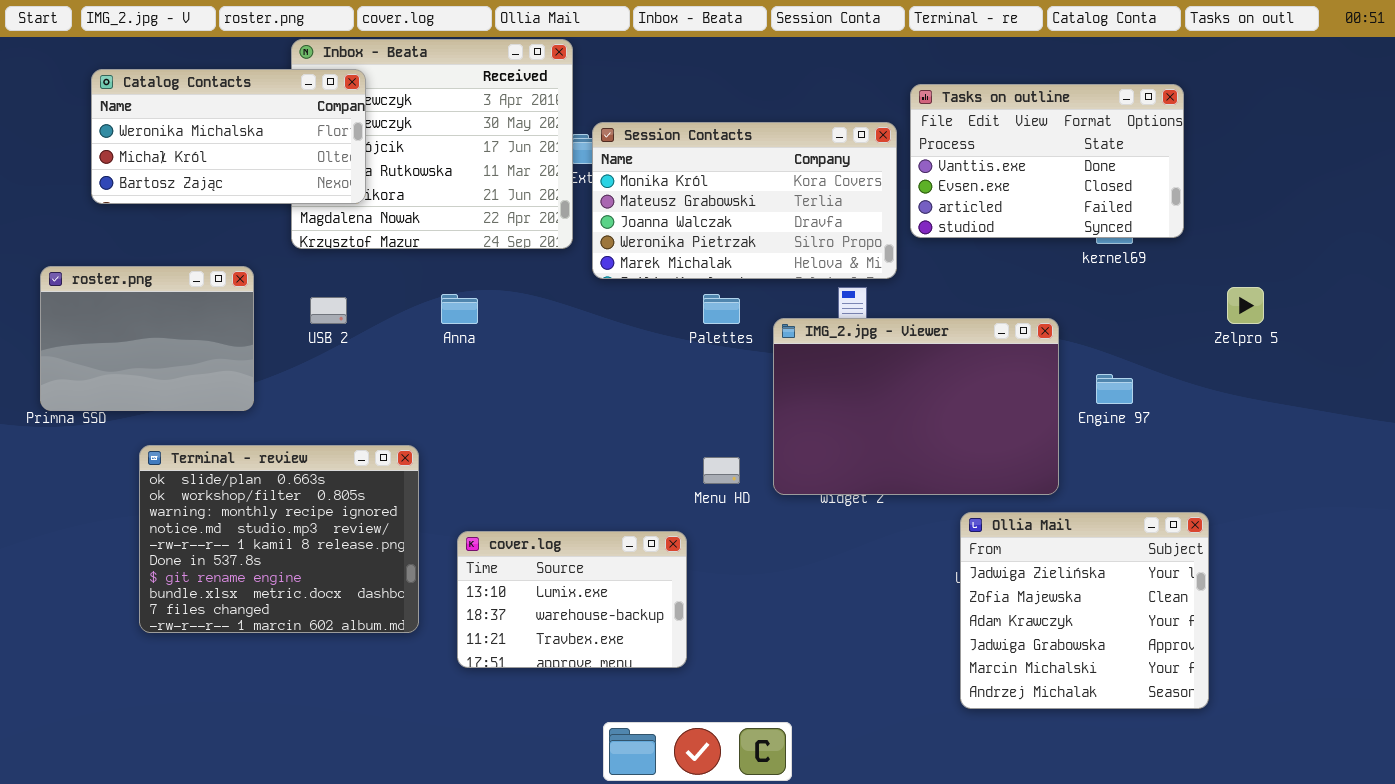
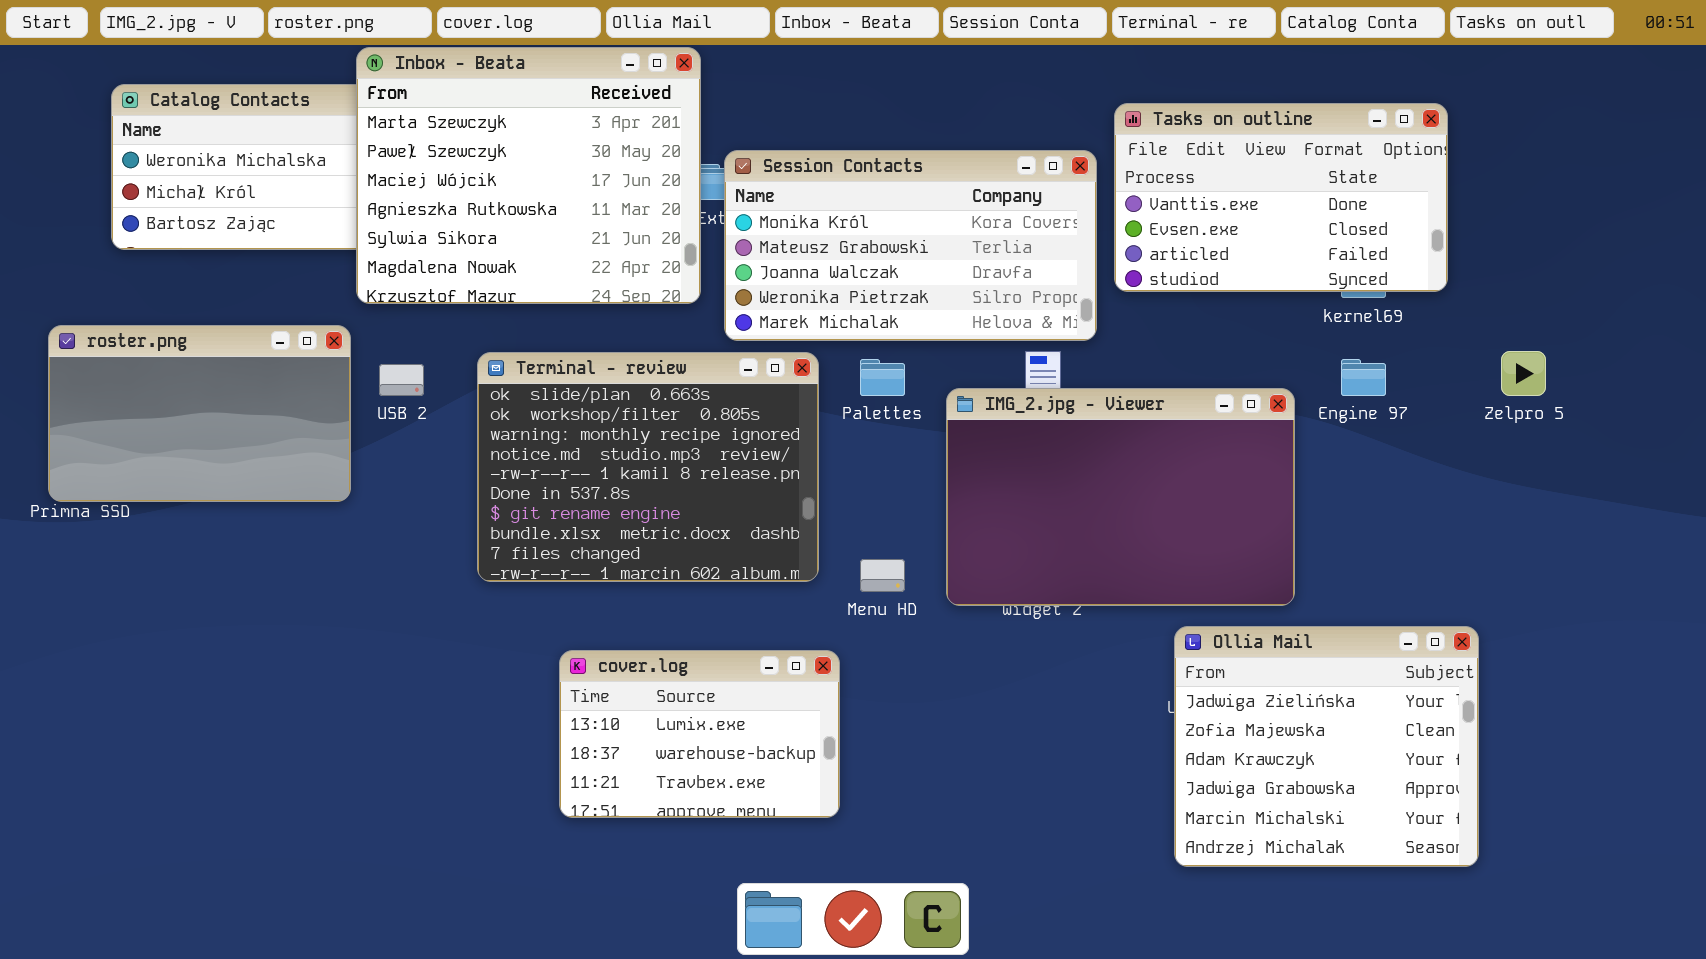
Inbox - Beata: [291,39,573,249] -> [356,47,701,304], raised
roster.png: [40,266,254,411] -> [48,325,351,502], resized
Engine 97: [1096,374,1133,404] -> [1341,359,1386,396], moved
Terminal - review: [139,445,419,633] -> [477,352,819,582], moved

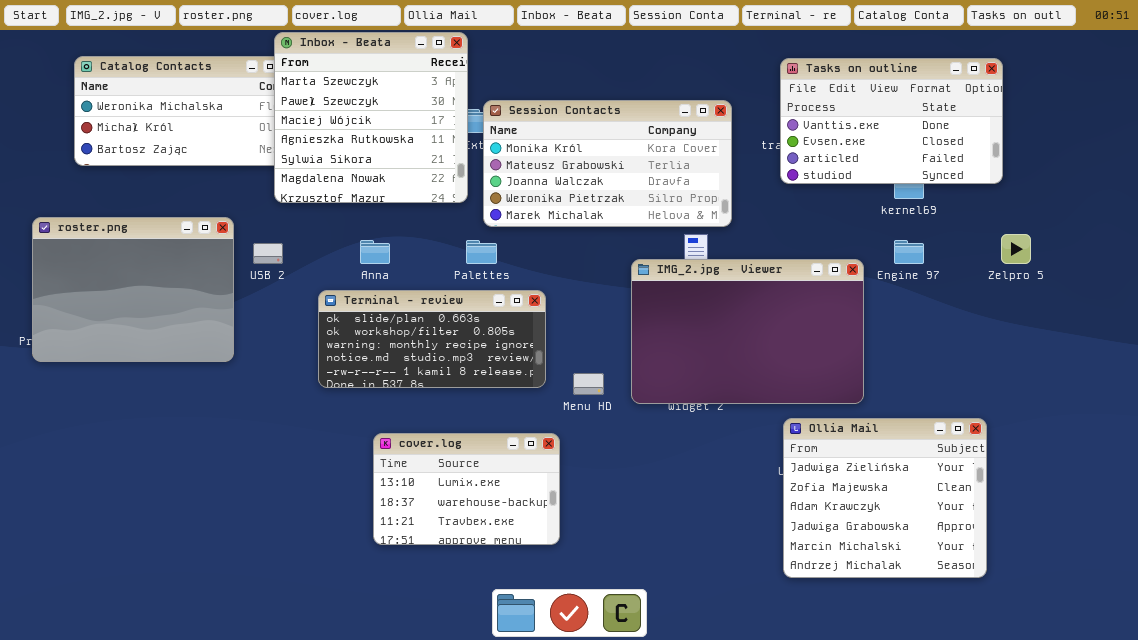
Inbox - Beata: [356,47,701,304] -> [274,32,468,203], resized
Tasks on outline: [1114,103,1448,292] -> [780,58,1003,184], moved
roster.png: [48,325,351,502] -> [32,217,234,362], resized
Terminal - review: [477,352,819,582] -> [318,290,546,388], resized
Palettes: [860,359,905,396] -> [466,240,497,264], moved

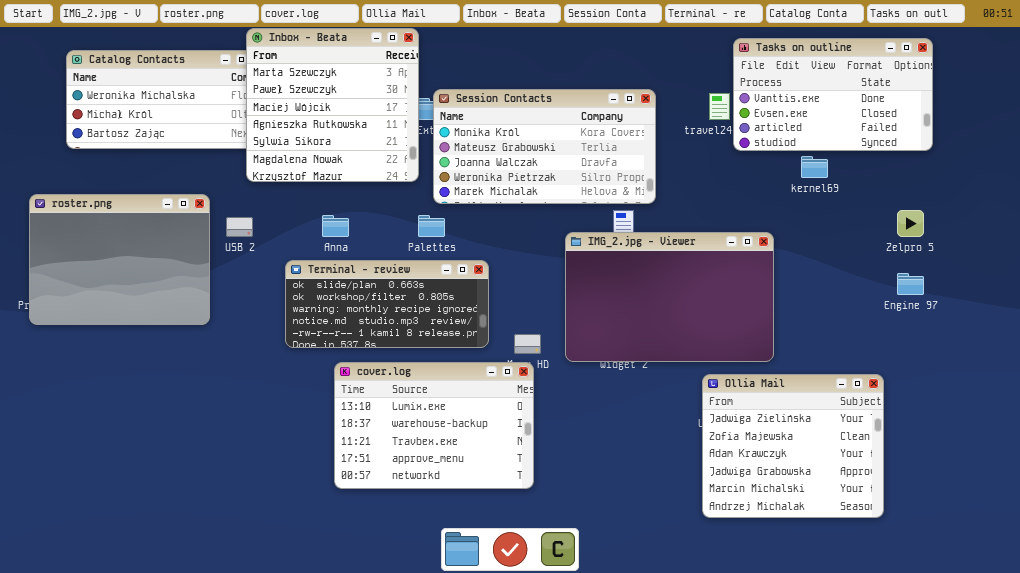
Tasks on outline: [780,58,1003,184] -> [733,38,933,151], moved
Engine 97: [894,240,924,264] -> [897,273,924,295], moved
cover.log: [373,433,560,545] -> [334,362,534,489], resized

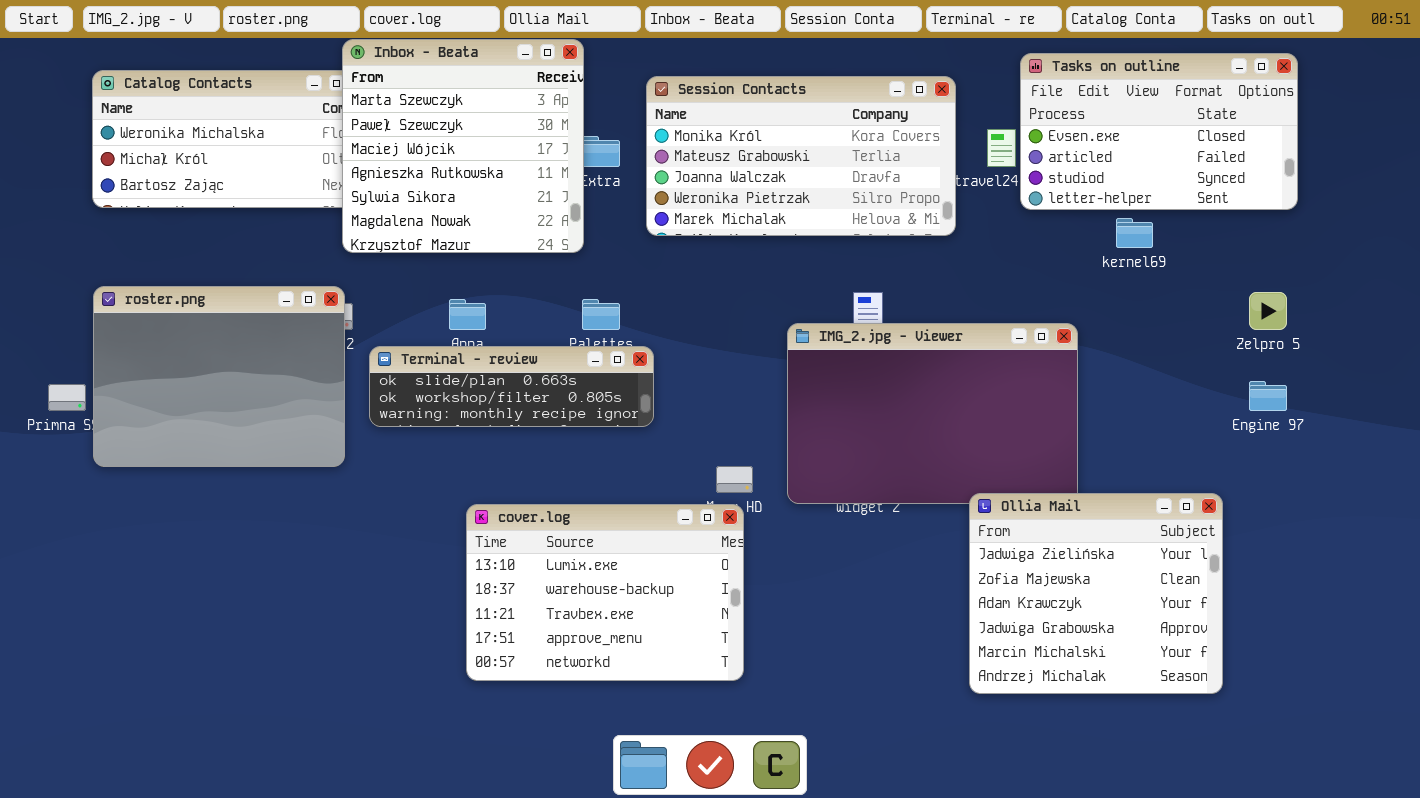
Tasks on outline: [733,38,933,151] -> [1020,53,1298,210], scrolled down 1 row
Session Contacts: [433,89,656,204] -> [646,76,956,236], moved
roster.png: [29,194,210,325] -> [93,286,345,467], moved
Terminal - review: [285,260,489,348] -> [369,346,654,427], moved, resized
Ollia Mail: [702,374,884,518] -> [969,493,1223,694], moved

